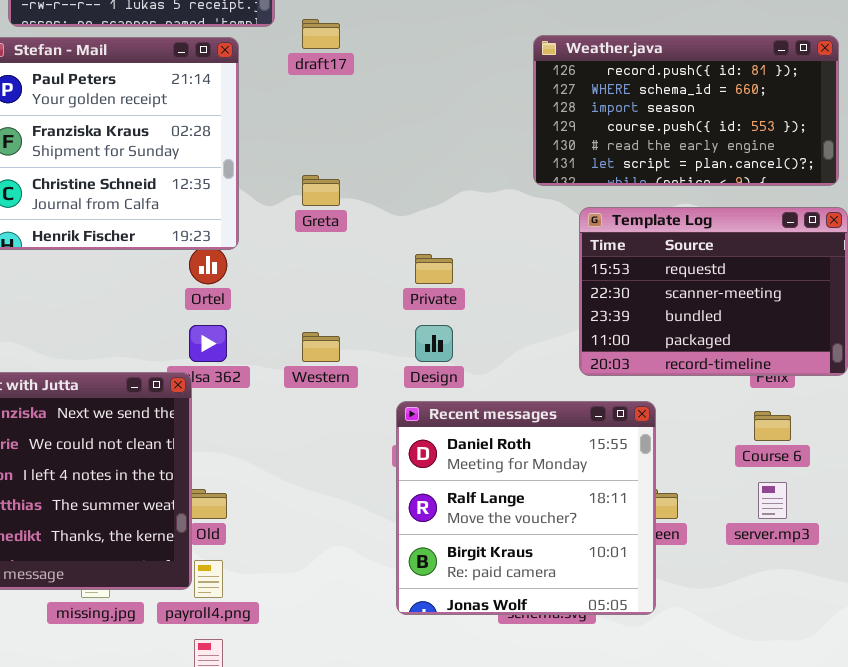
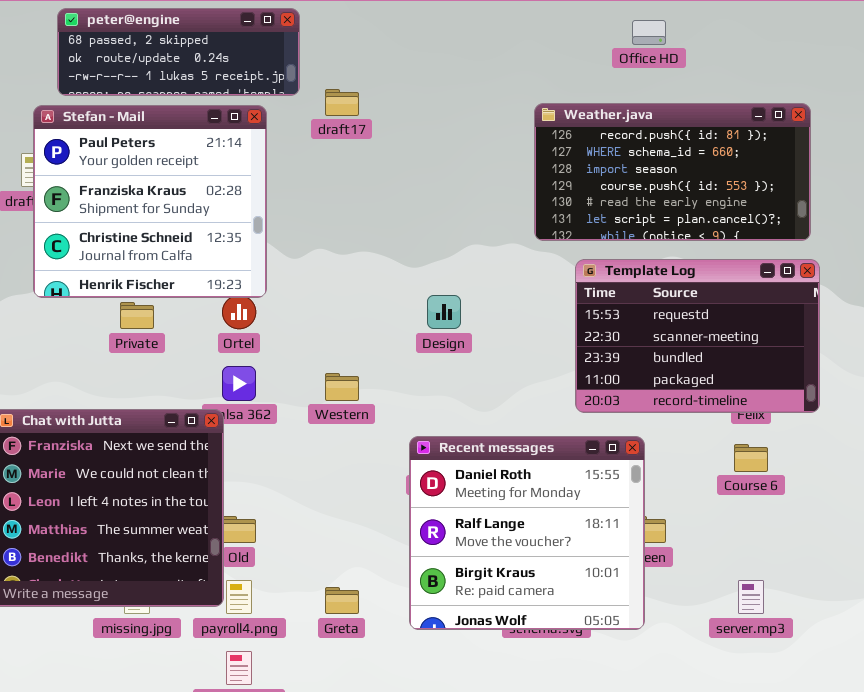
Greta: [302,175,340,206] -> [325,587,359,614], moved
Private: [415,254,453,284] -> [120,302,154,329], moved
Design: [415,325,453,362] -> [427,295,461,329], moved
server.mp3: [758,482,787,519] -> [738,580,764,614], moved

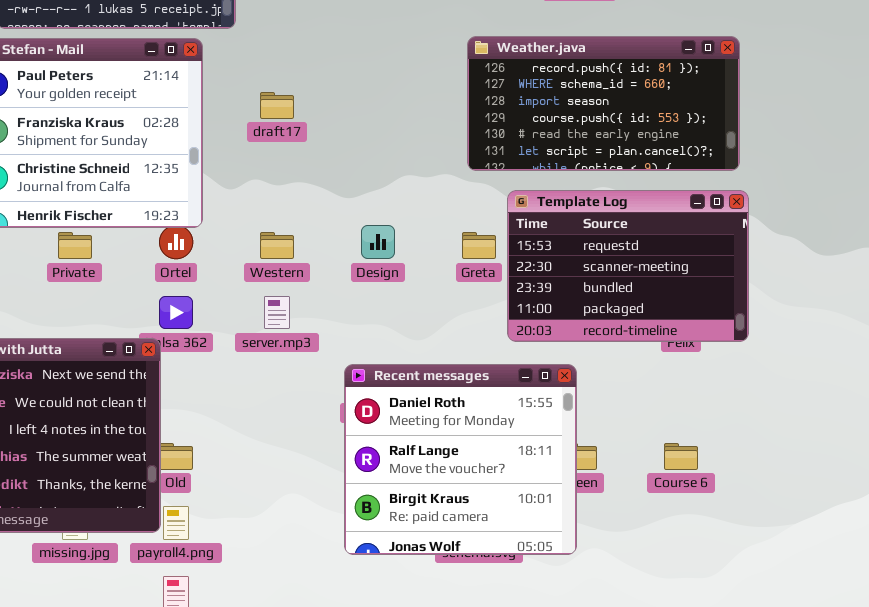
draft17: [325,89,359,116] -> [260,92,294,119], moved
Western: [325,373,359,401] -> [260,232,294,259], moved
Course 6: [734,444,768,472] -> [664,443,698,470], moved
server.mp3: [738,580,764,614] -> [264,296,290,329], moved
Greta: [325,587,359,614] -> [462,232,496,259], moved

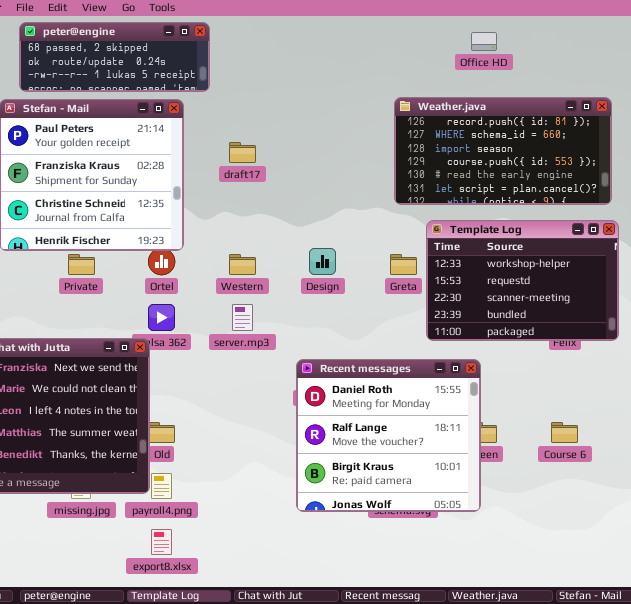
Template Log: [507,190,749,342] -> [426,220,619,341], scrolled up 1 row

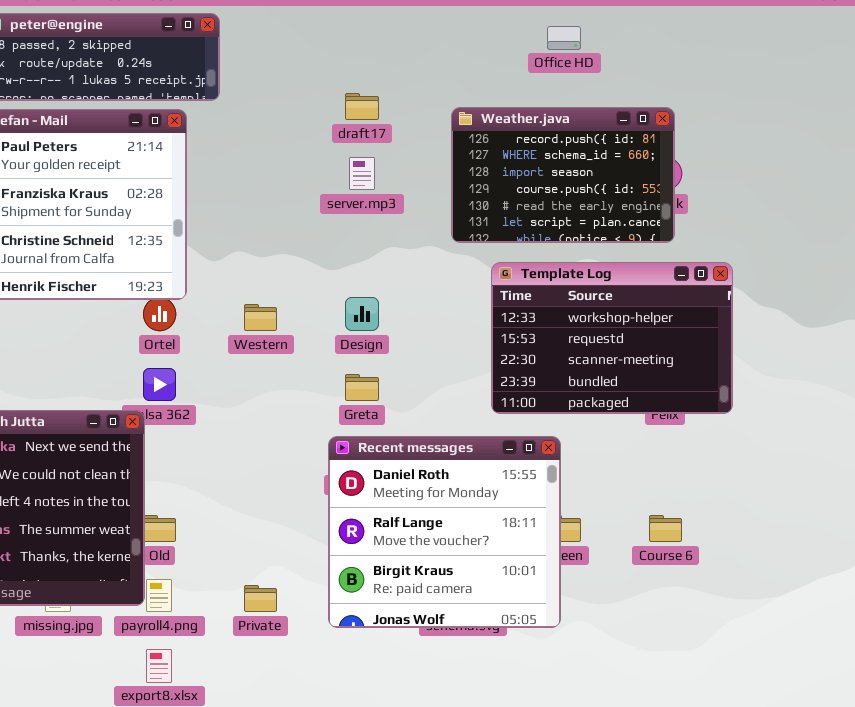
Weather.java: [394,97,612,205] -> [451,107,675,243], resized
draft17: [229,142,256,163] -> [345,93,379,120], moved
Private: [68,254,95,275] -> [244,585,277,612], moved
Greta: [390,254,417,275] -> [345,374,379,401], moved
server.mp3: [232,304,253,331] -> [349,157,375,190], moved

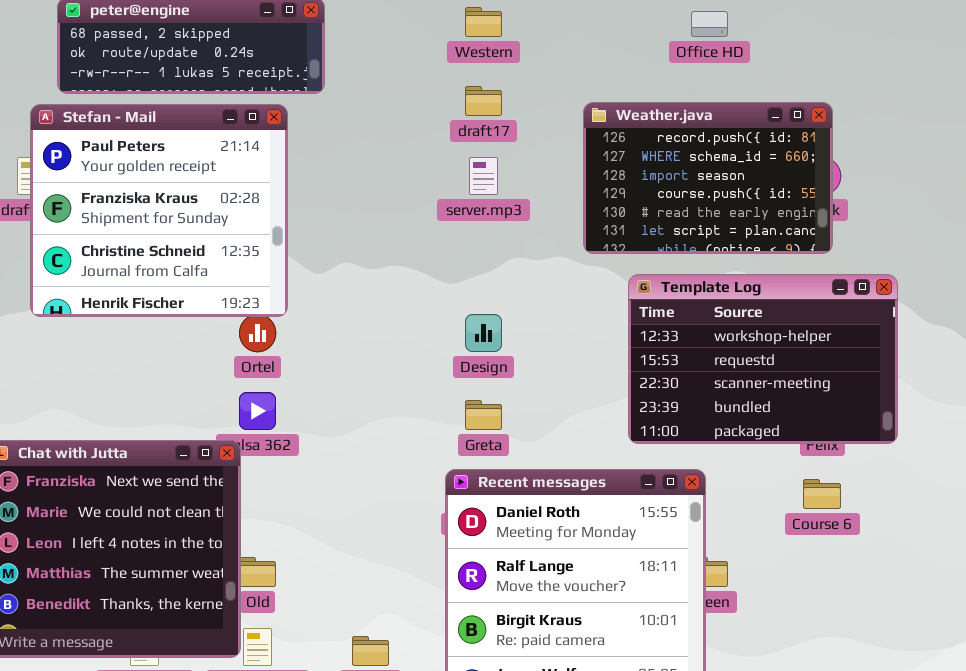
Western: [244,304,277,331] -> [465,7,502,37], moved
Course 6: [649,515,682,542] -> [803,479,841,509], moved

